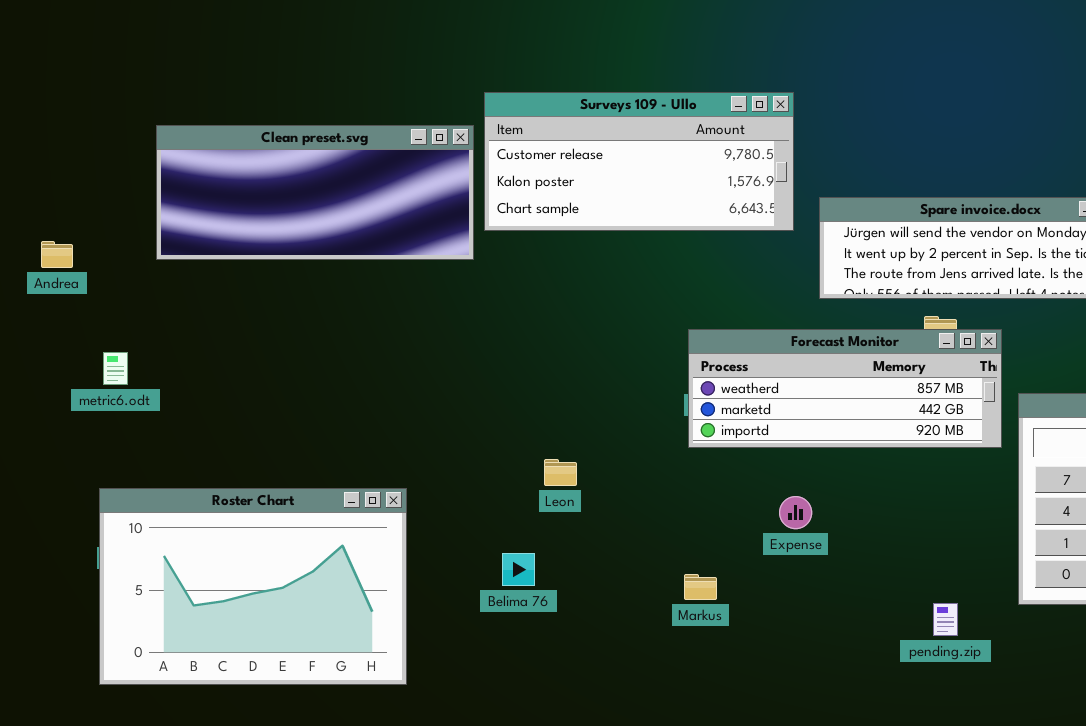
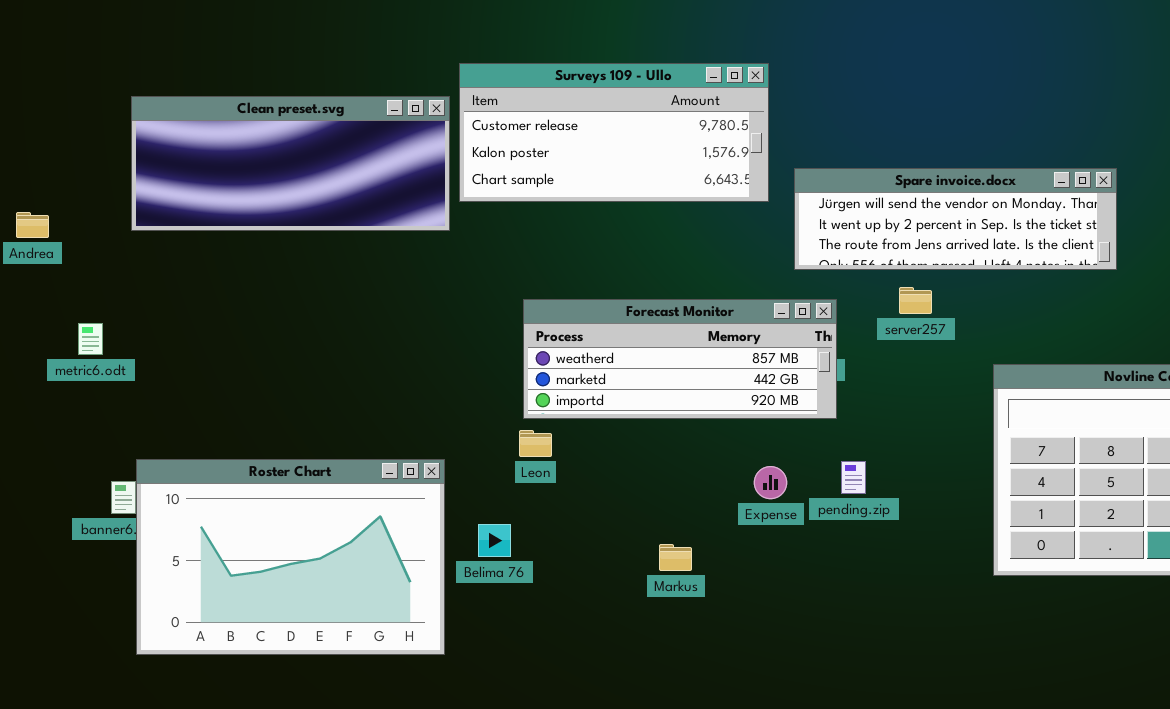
Forecast Monitor: [688,329,1002,448] -> [523,299,837,419], moved
Roster Chart: [99,488,407,685] -> [136,459,445,655], moved
pending.zip: [933,603,958,636] -> [841,461,866,494], moved

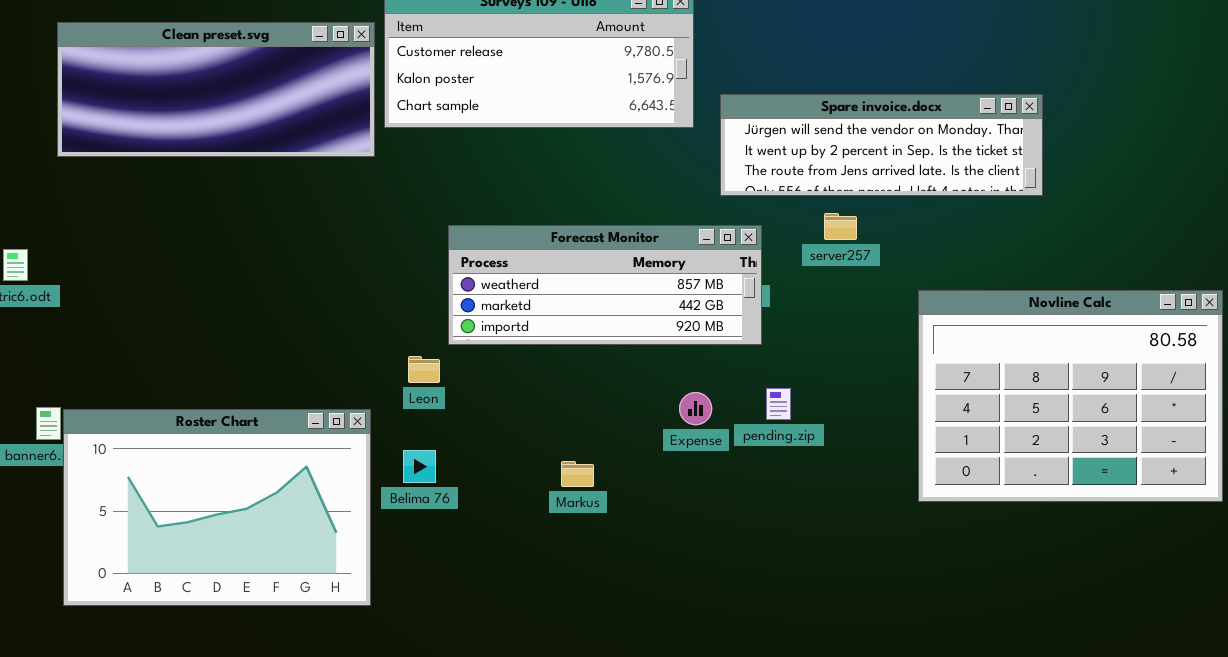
Leon: [519,430,552,457] -> [408,356,440,383], moved
Roster Chart: [136,459,445,655] -> [63,409,371,606], moved
Markus: [659,544,692,571] -> [561,461,594,487], moved

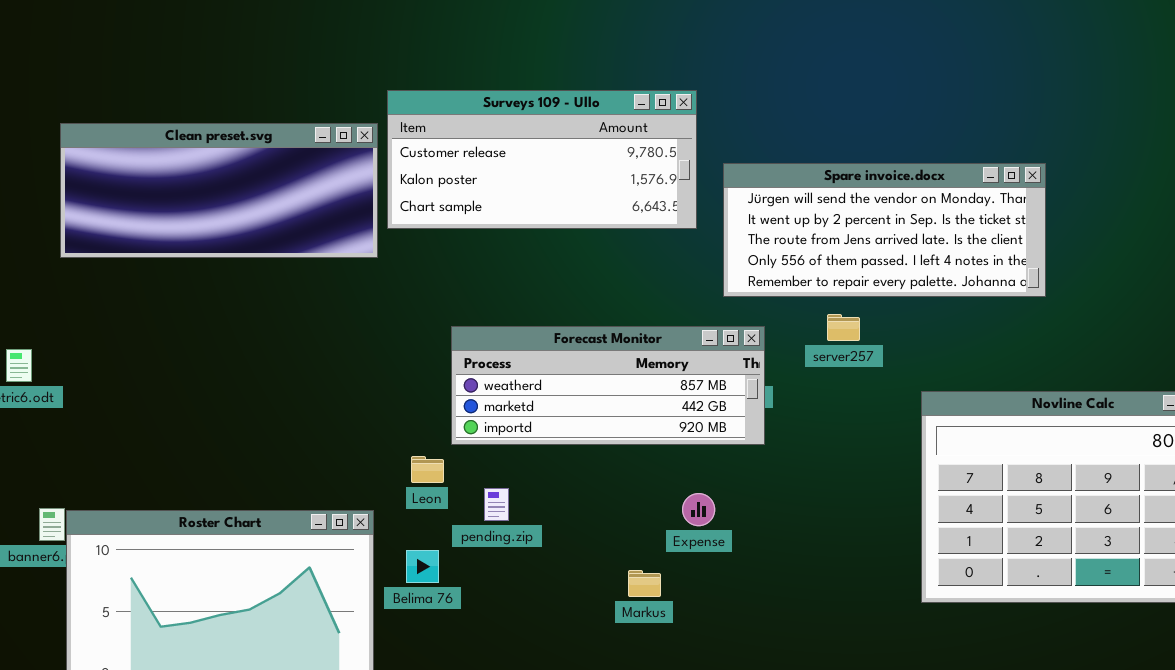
Spare invoice.docx: [720,94,1043,196] -> [723,163,1046,297], resized
pending.zip: [766,388,791,420] -> [484,488,509,521], moved
Markus: [561,461,594,487] -> [628,570,661,597], moved

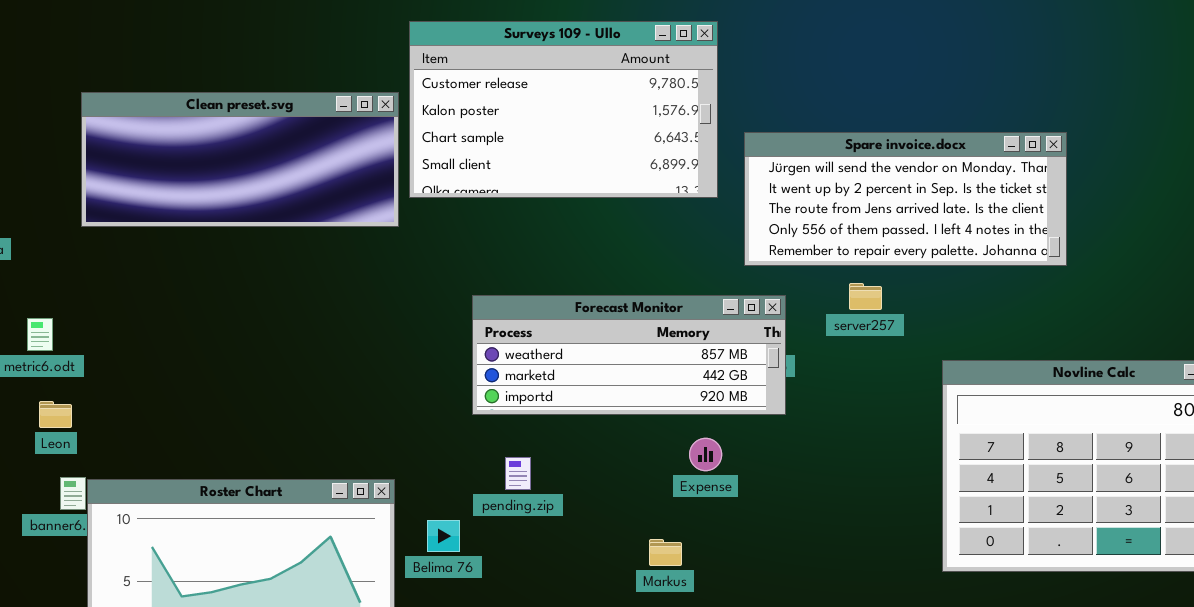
Surveys 109 - Ullo: [387,90,697,229] -> [409,21,718,198], resized
Leon: [411,456,444,483] -> [39,401,72,428], moved
Expense: [682,493,715,526] -> [689,438,722,471], moved

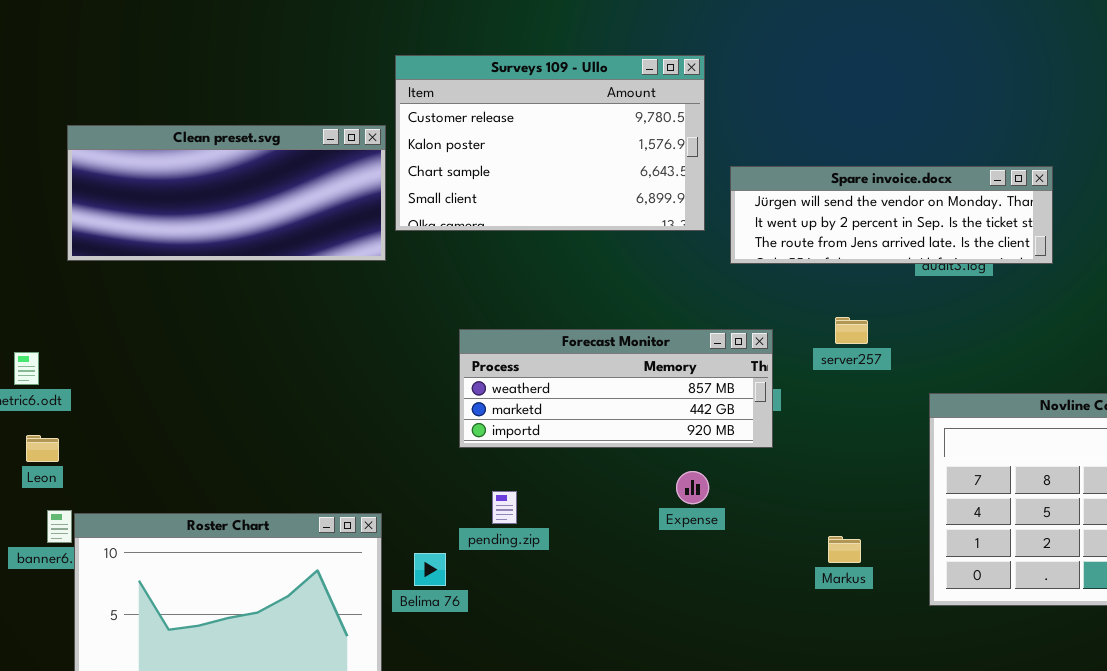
Spare invoice.docx: [744,132,1067,266] -> [730,166,1053,264], resized
Markus: [649,539,682,566] -> [828,536,861,563], moved

